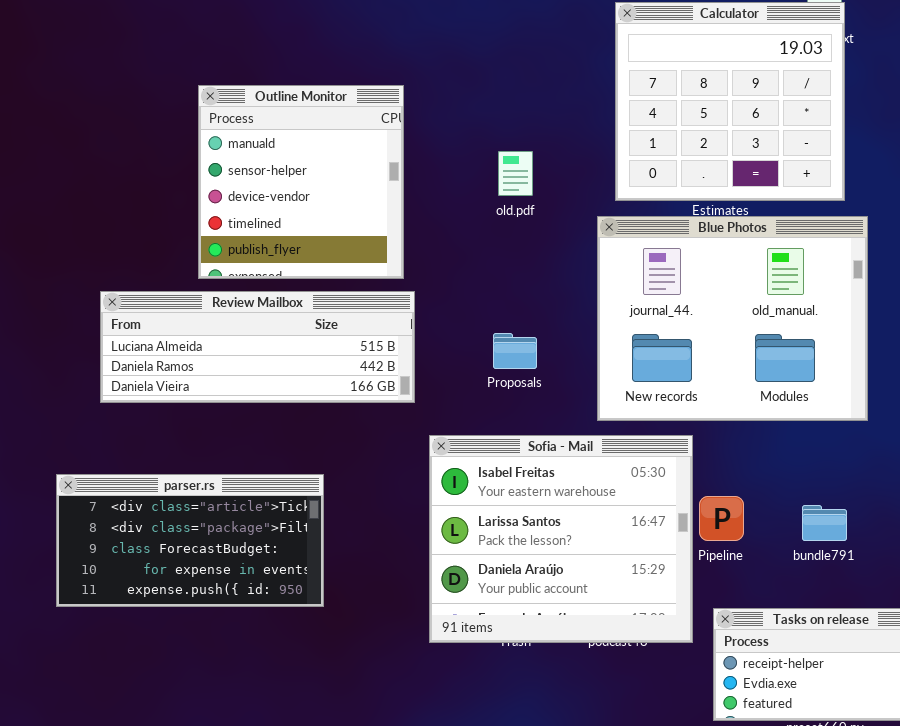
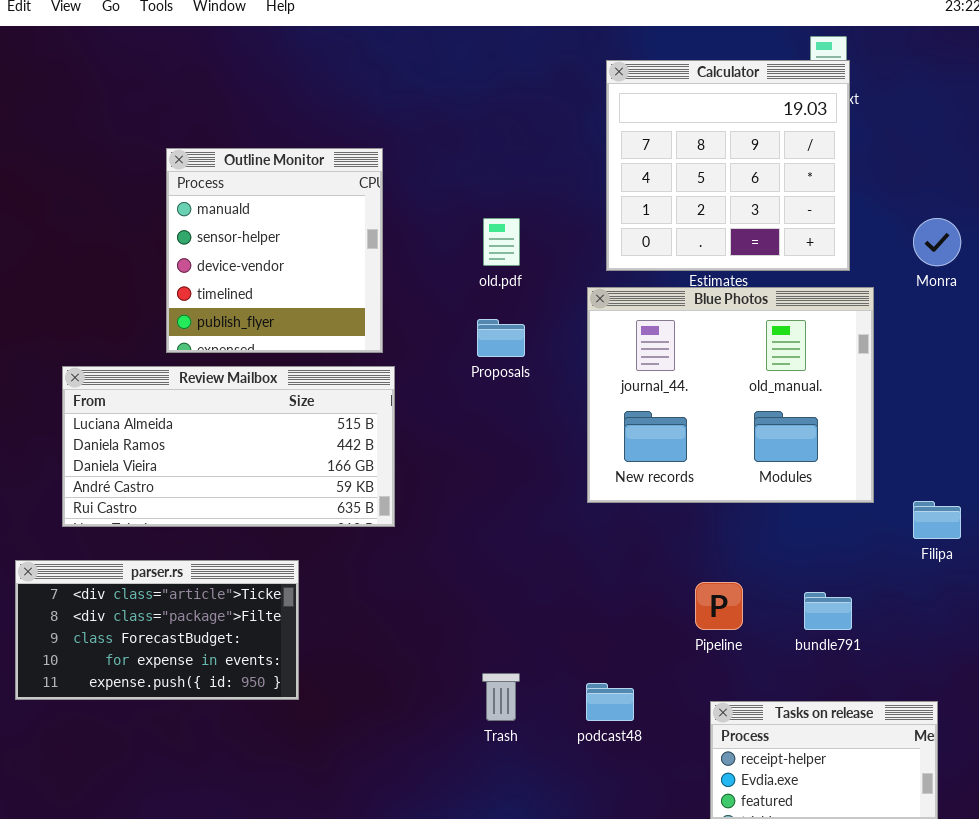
Review Mailbox: [100,291,415,403] -> [62,366,395,527], resized
Proposals: [493,333,537,369] -> [477,319,525,357], moved
Sofia - Mail: [429,435,693,643] -> none, closed

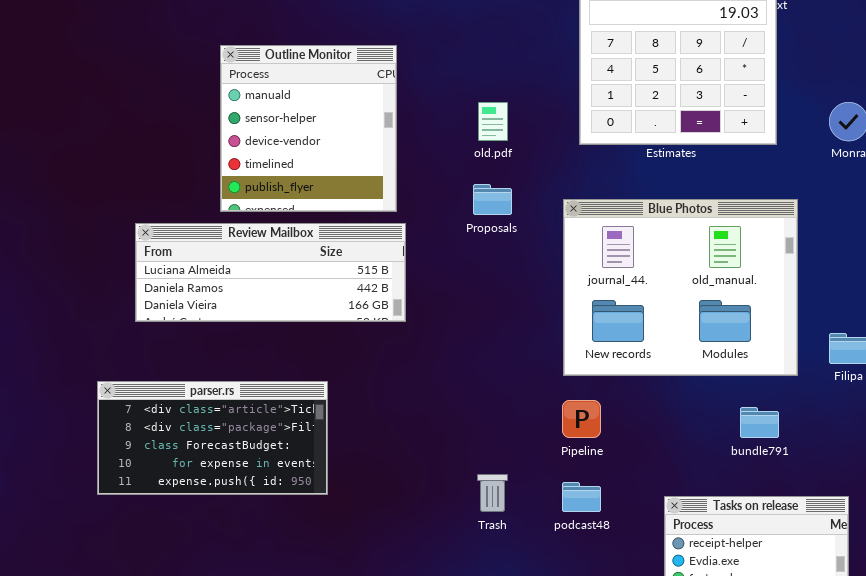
Blue Photos: [587,287,874,503] -> [563,199,798,376], moved
Review Mailbox: [62,366,395,527] -> [135,223,406,322], resized
Pipeline: [695,582,743,630] -> [562,400,601,438], moved

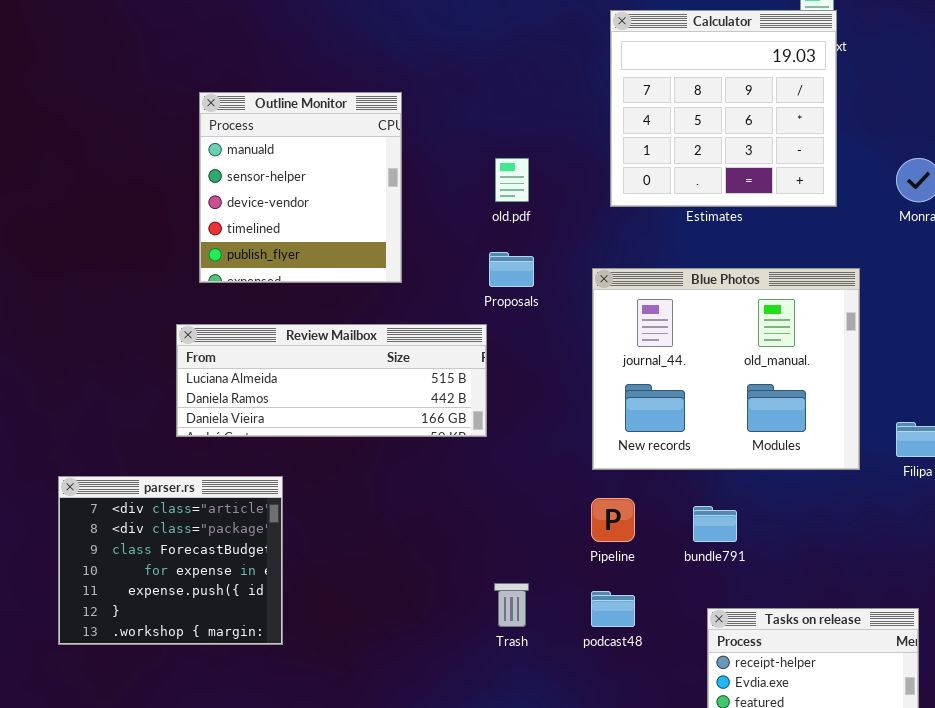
Review Mailbox: [135,223,406,322] -> [176,324,487,437], moved
parser.rs: [97,381,328,495] -> [58,476,283,645], resized
bundle791: [740,407,779,438] -> [693,506,737,542], moved

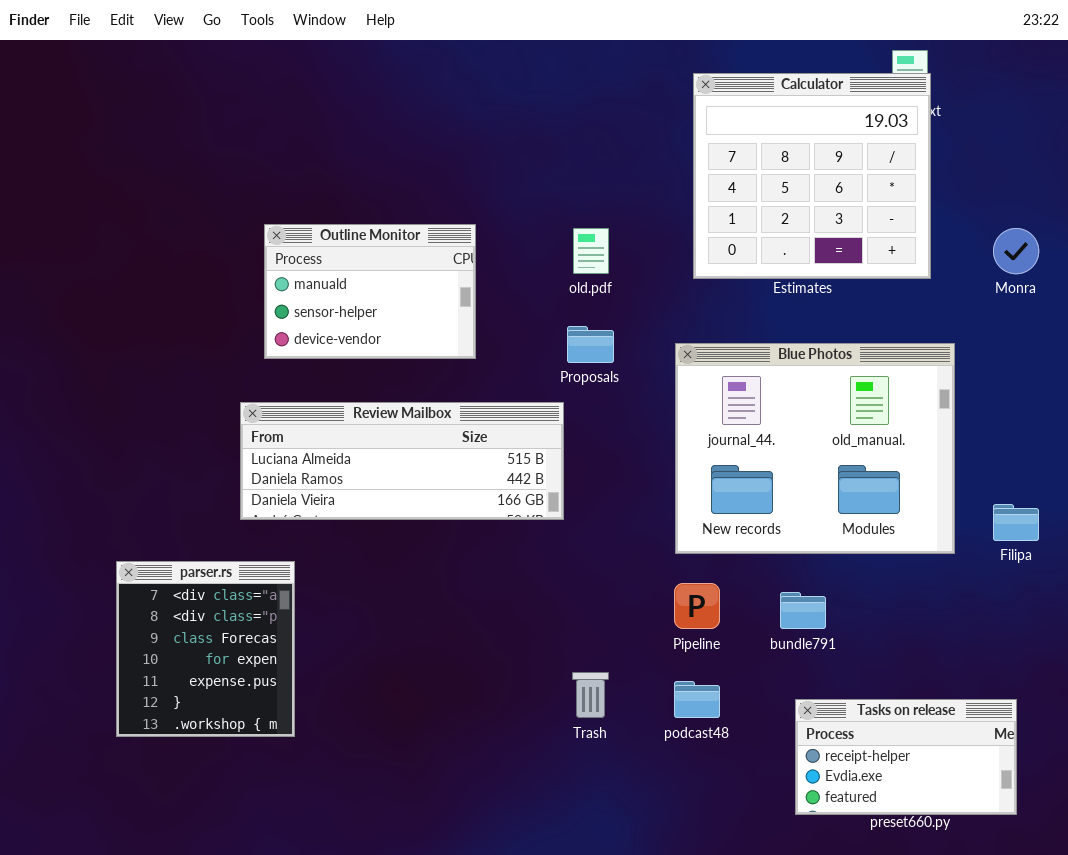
Outline Monitor: [199,92,402,283] -> [264,224,476,359], resized
parser.rs: [58,476,283,645] -> [116,561,295,737], resized

